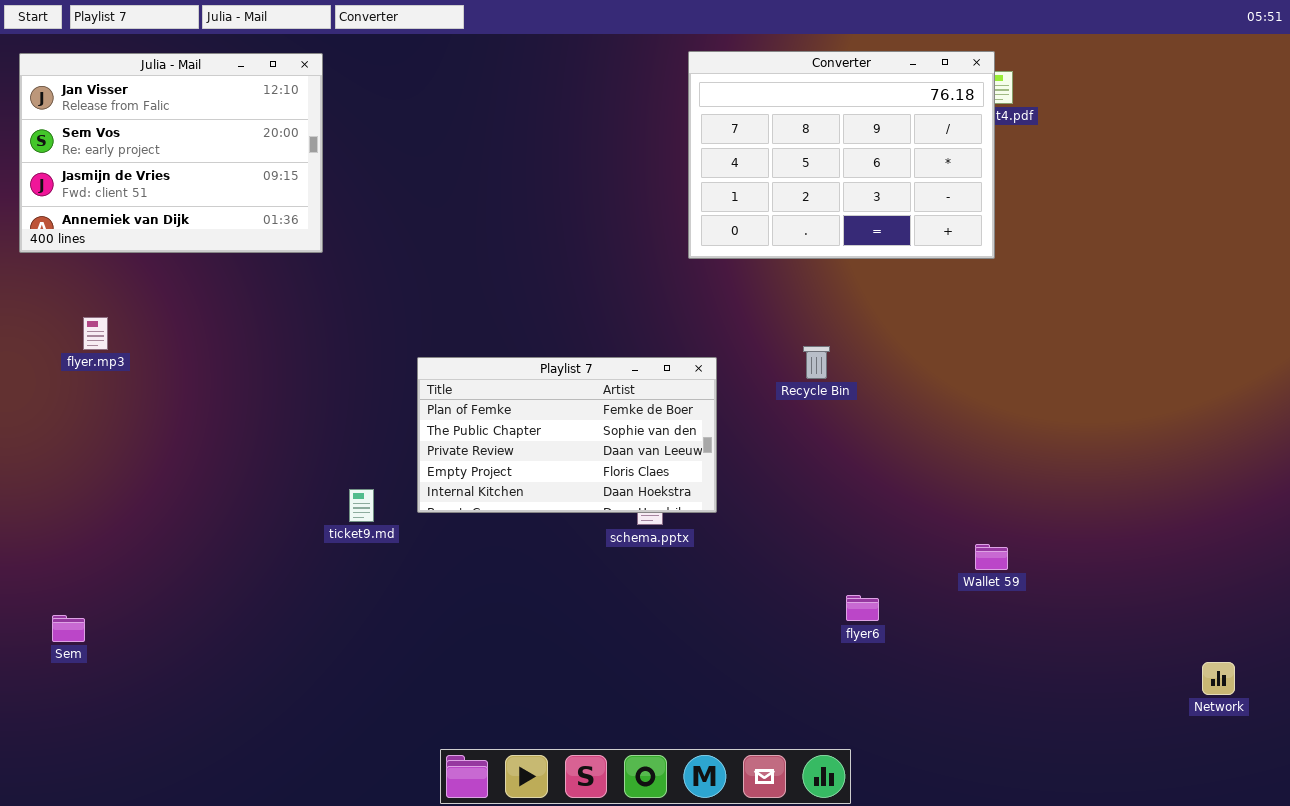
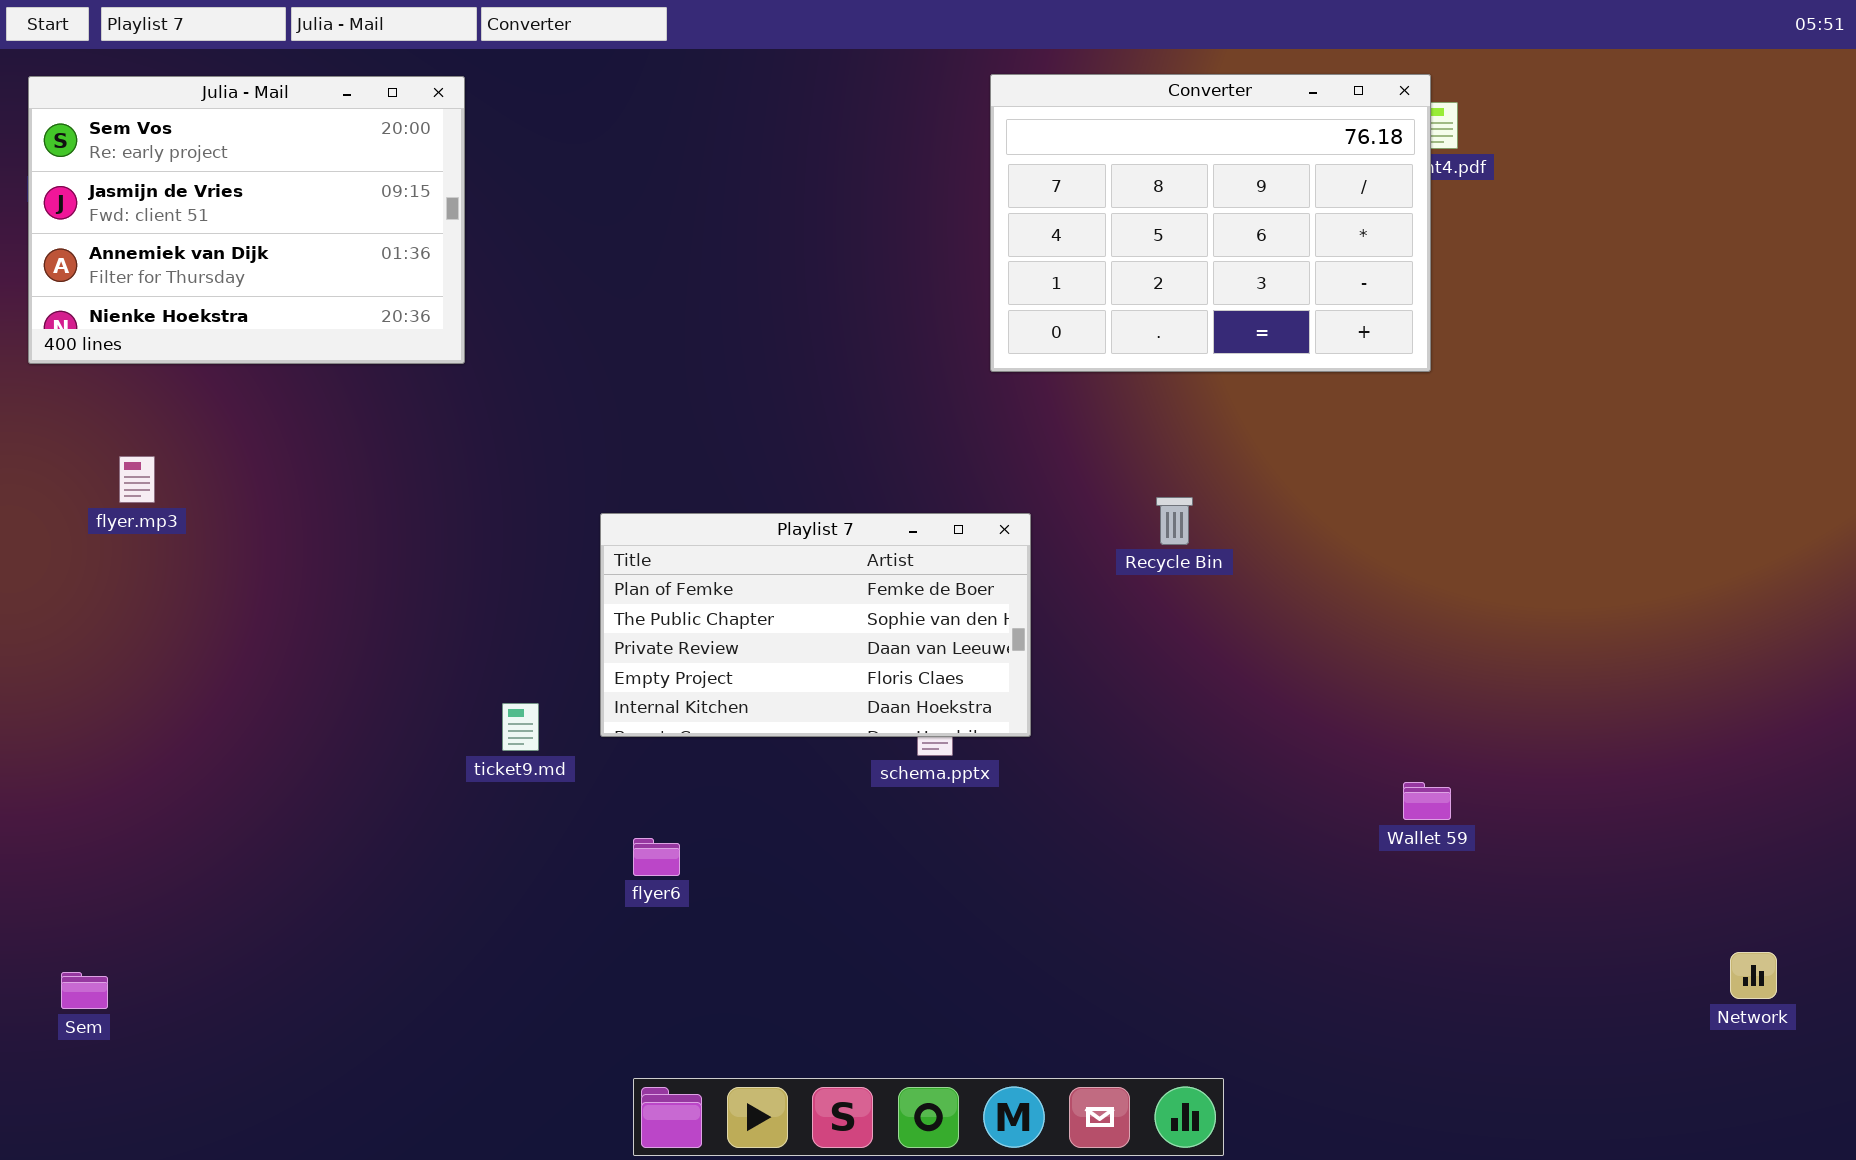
Julia - Mail: [19,53,323,253] -> [28,76,465,364], scrolled down 1 row
flyer6: [846,595,879,621] -> [633,838,680,876], moved
Sem: [52,615,85,642] -> [61,972,108,1009], moved

